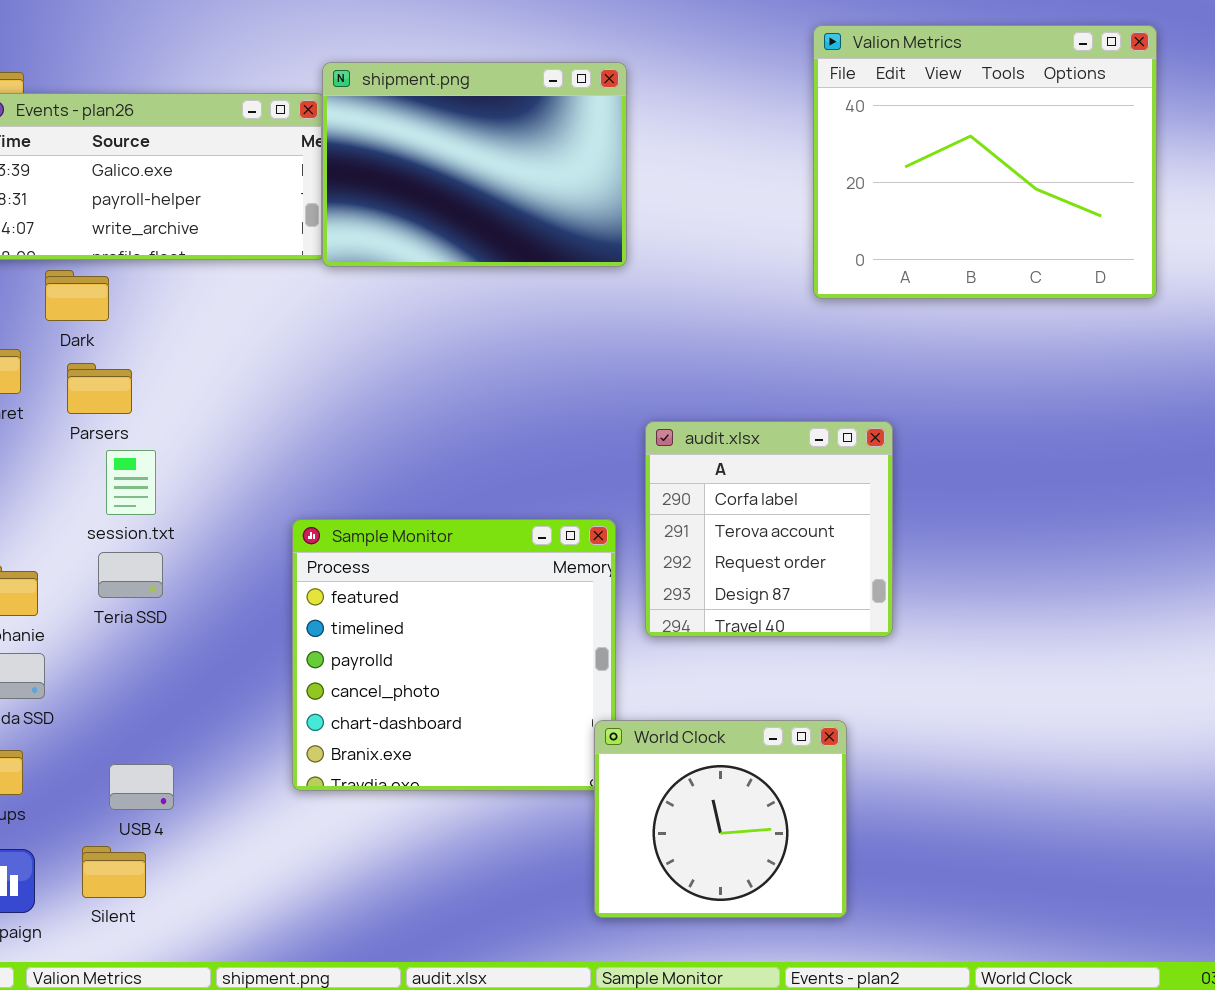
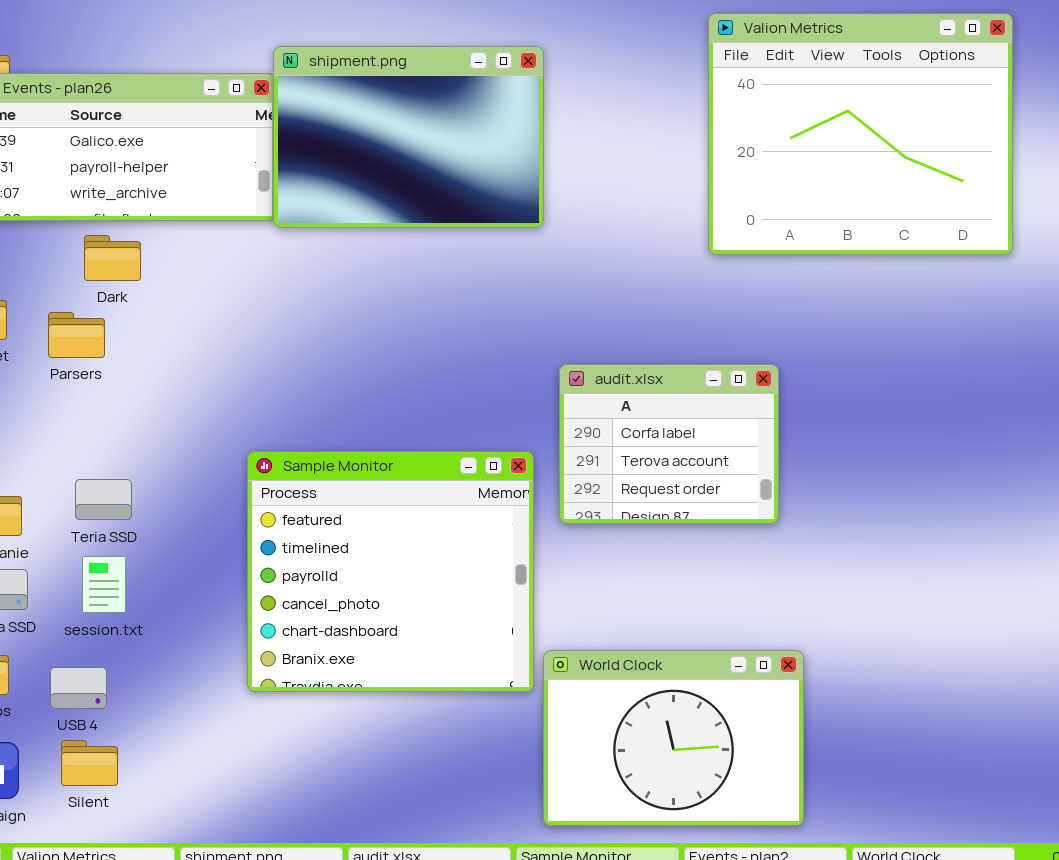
Dark: [45,270,109,321] -> [84,235,141,281], moved
audit.xlsx: [645,421,893,637] -> [559,364,779,524], resized
session.txt: [106,450,156,515] -> [82,556,126,613], moved
World Clock: [594,720,847,918] -> [543,650,804,826], moved, resized
USB 4: [109,764,174,810] -> [50,667,107,709], moved

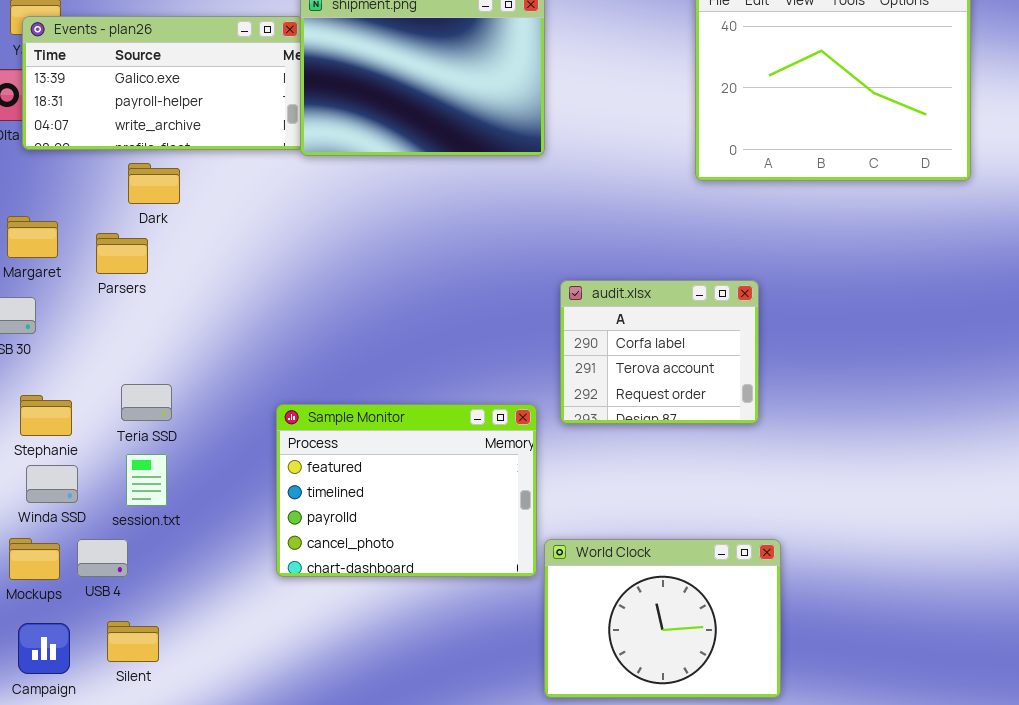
Sample Monitor: [247,451,534,692] -> [276,404,537,577], resized
USB 4: [50,667,107,709] -> [77,539,128,577], moved

